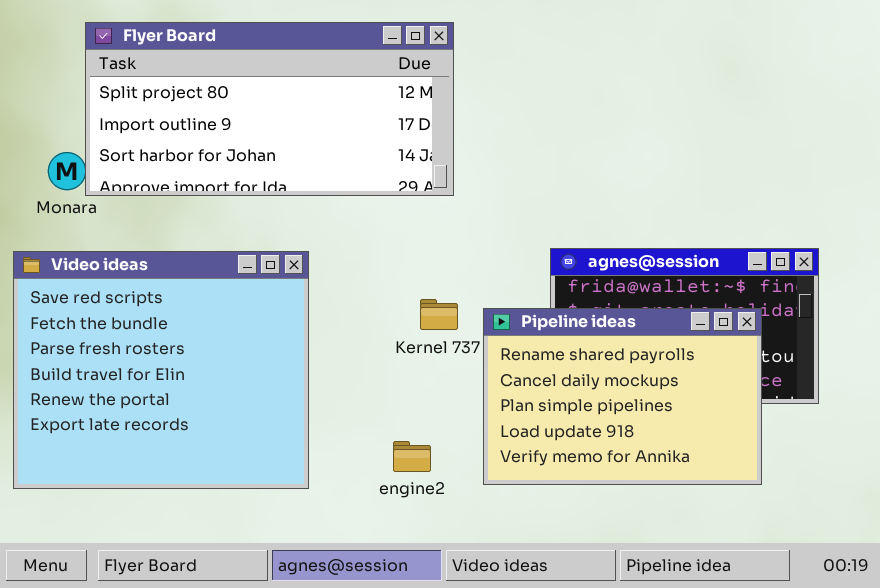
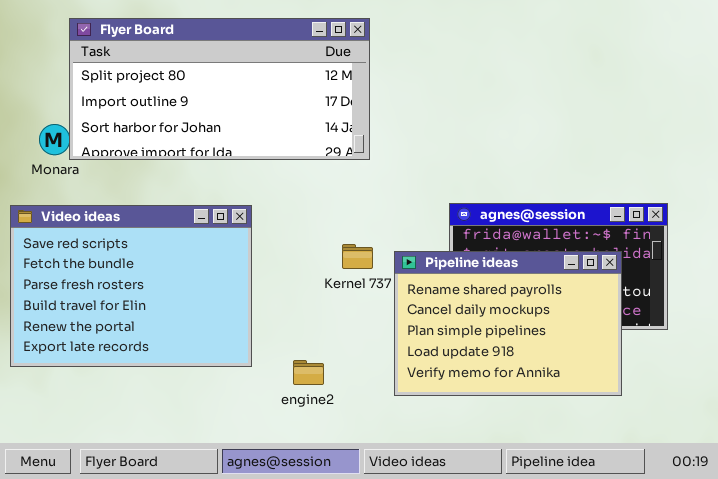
Video ideas: [13,251,309,489] -> [10,205,252,367], resized
engine2: [393,441,431,472] -> [293,360,324,385], moved

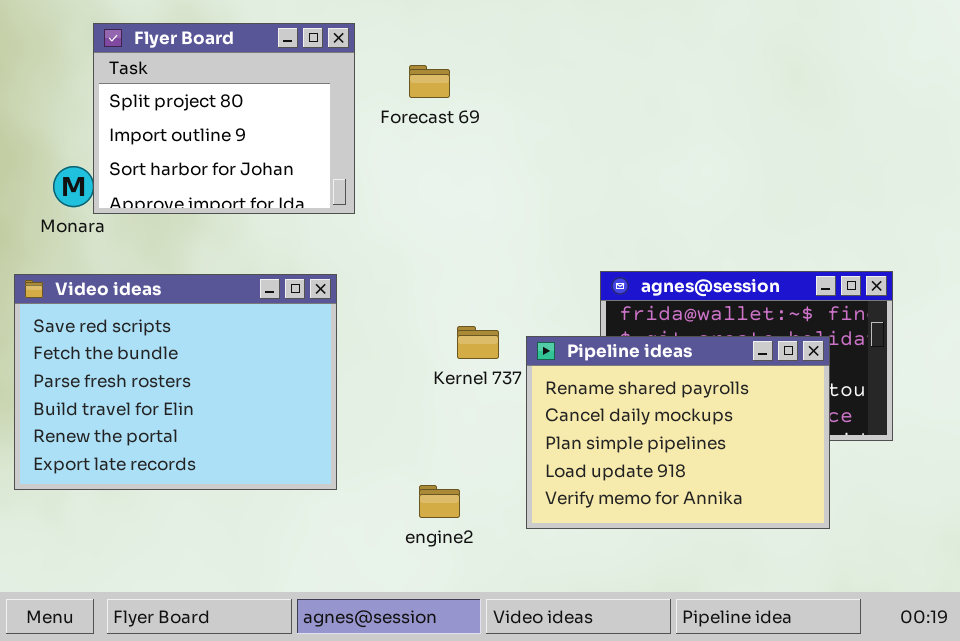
Flyer Board: [69,18,370,160] -> [93,23,355,214], resized
engine2: [293,360,324,385] -> [419,485,460,518], moved

